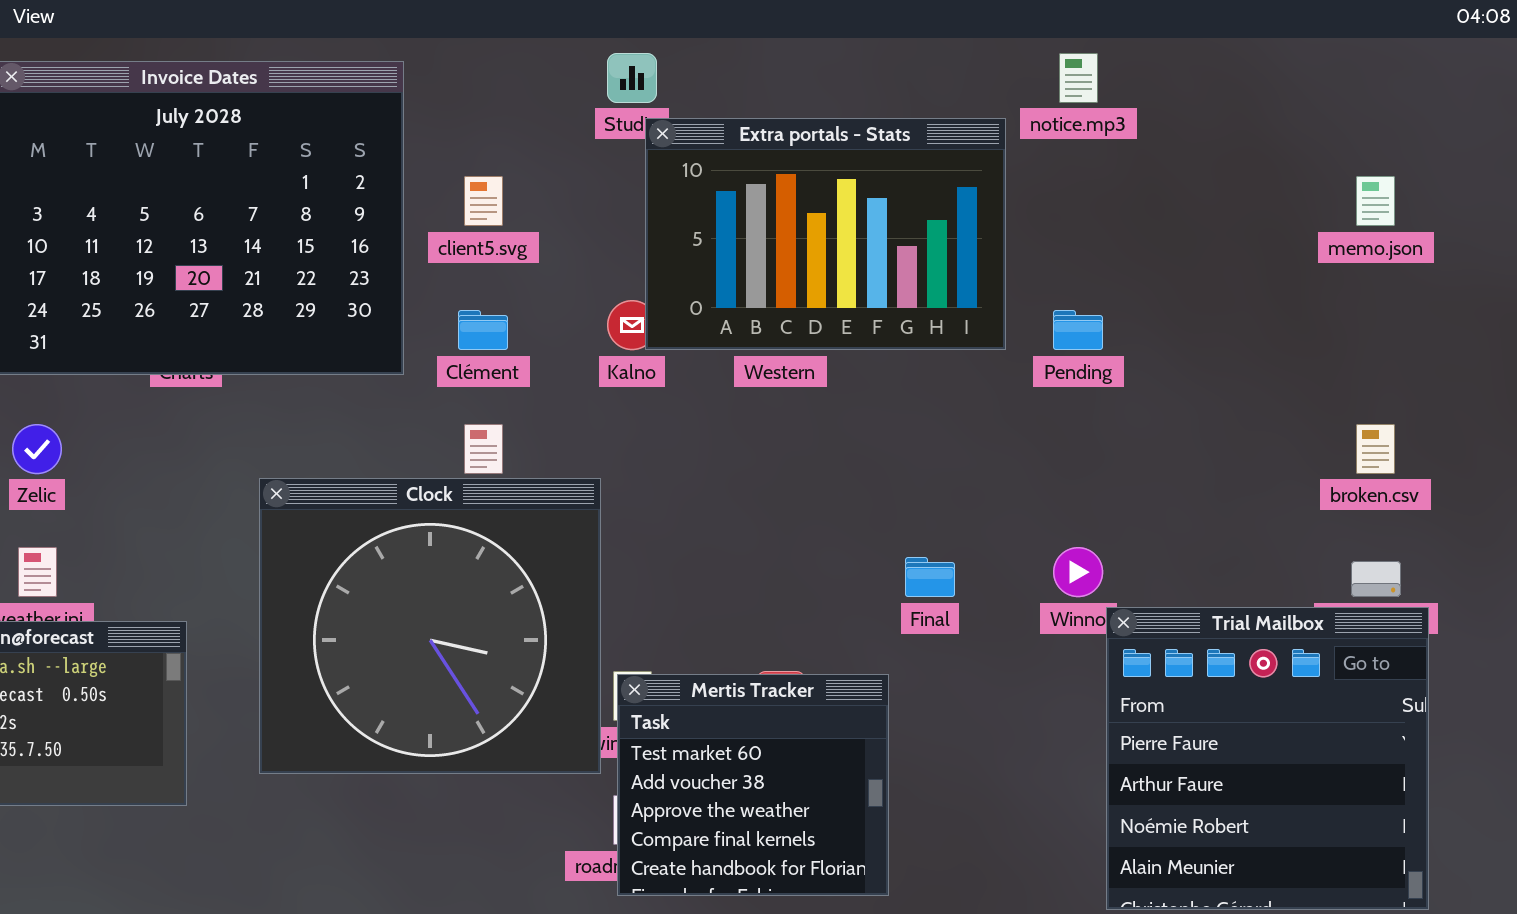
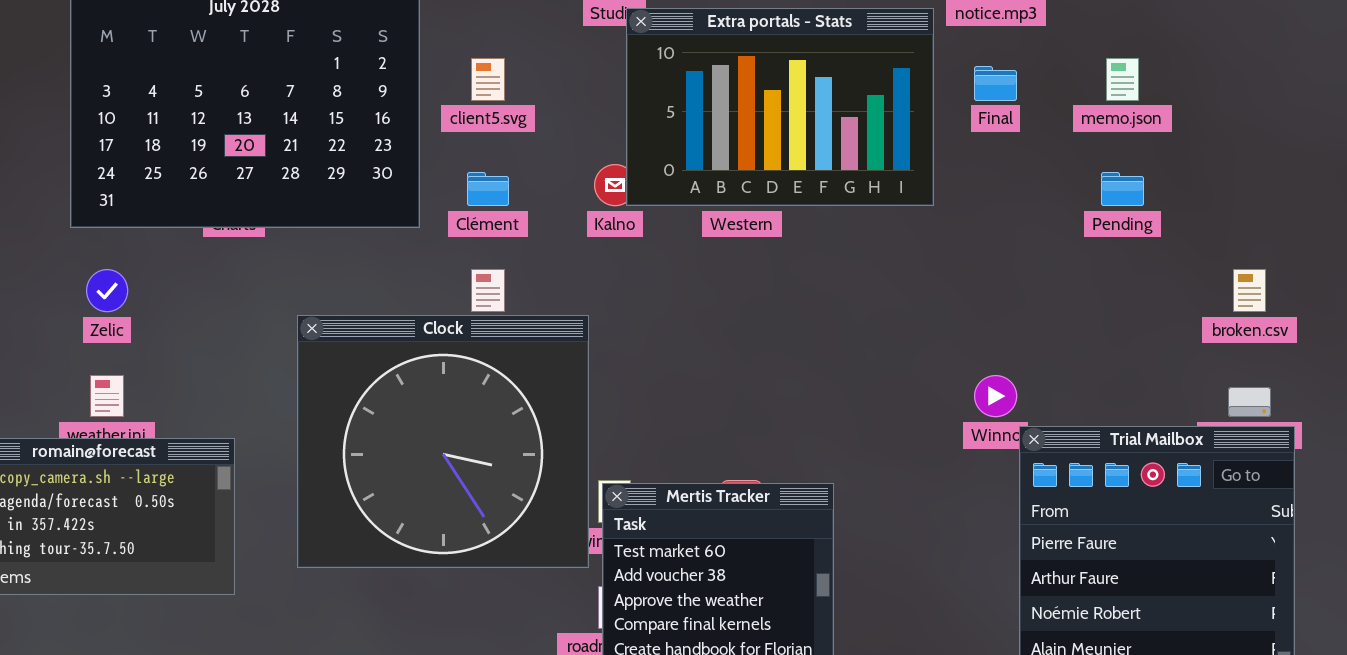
memo.json: [1356,176,1395,226] -> [1106,58,1139,101], moved
Pending: [1053,310,1103,350] -> [1101,172,1144,206], moved
Final: [905,557,955,597] -> [974,66,1017,101], moved

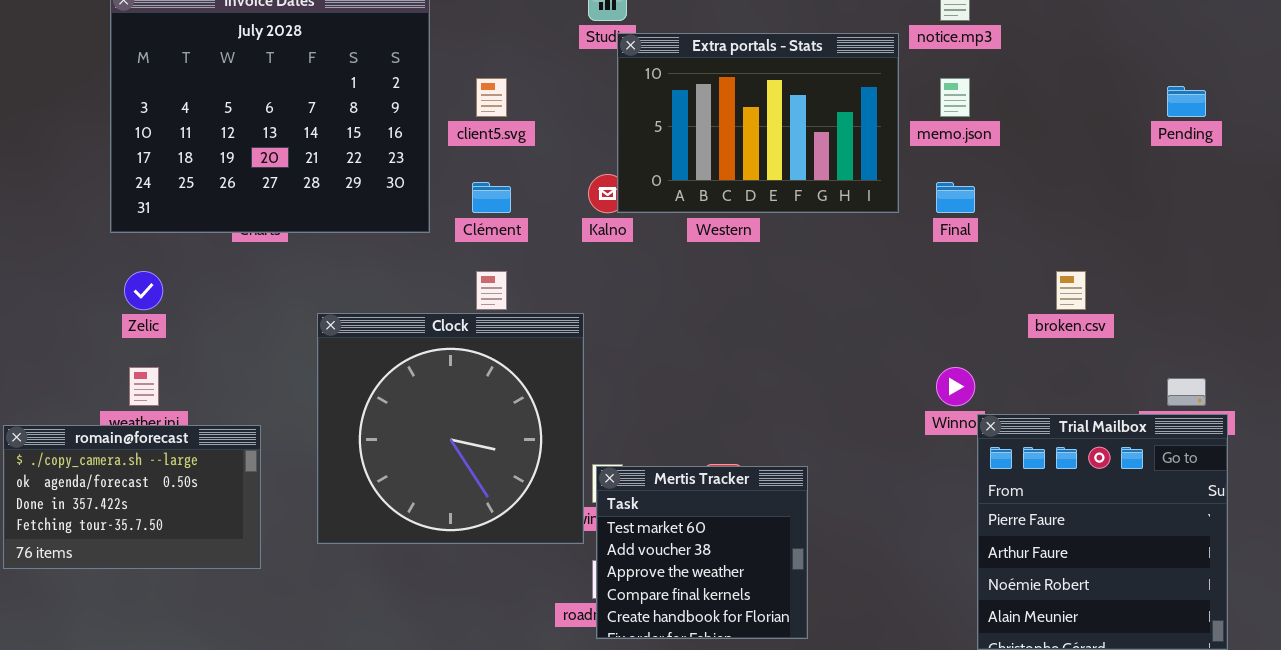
memo.json: [1106,58,1139,101] -> [940,78,970,117], moved
Final: [974,66,1017,101] -> [936,182,975,213], moved
Pending: [1101,172,1144,206] -> [1167,86,1206,117], moved
broken.csv: [1233,269,1266,312] -> [1056,271,1086,310], moved

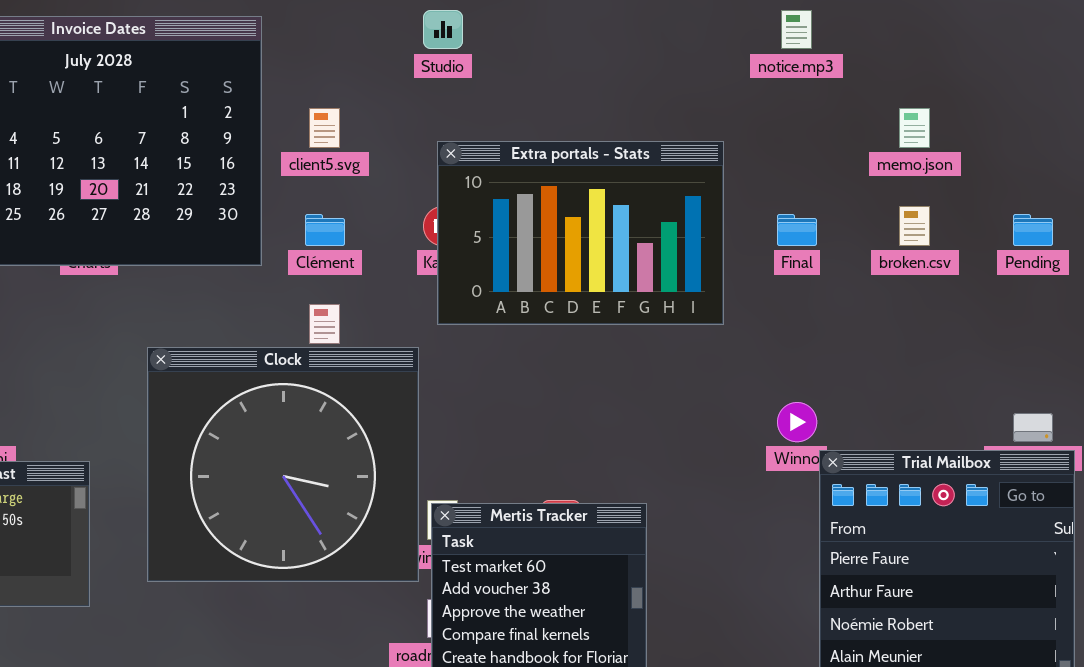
Extra portals - Stats: [617,33,899,213] -> [437,141,724,325], moved
memo.json: [940,78,970,117] -> [899,108,930,148], moved
Pending: [1167,86,1206,117] -> [1013,214,1053,246], moved
broken.csv: [1056,271,1086,310] -> [899,206,930,246], moved

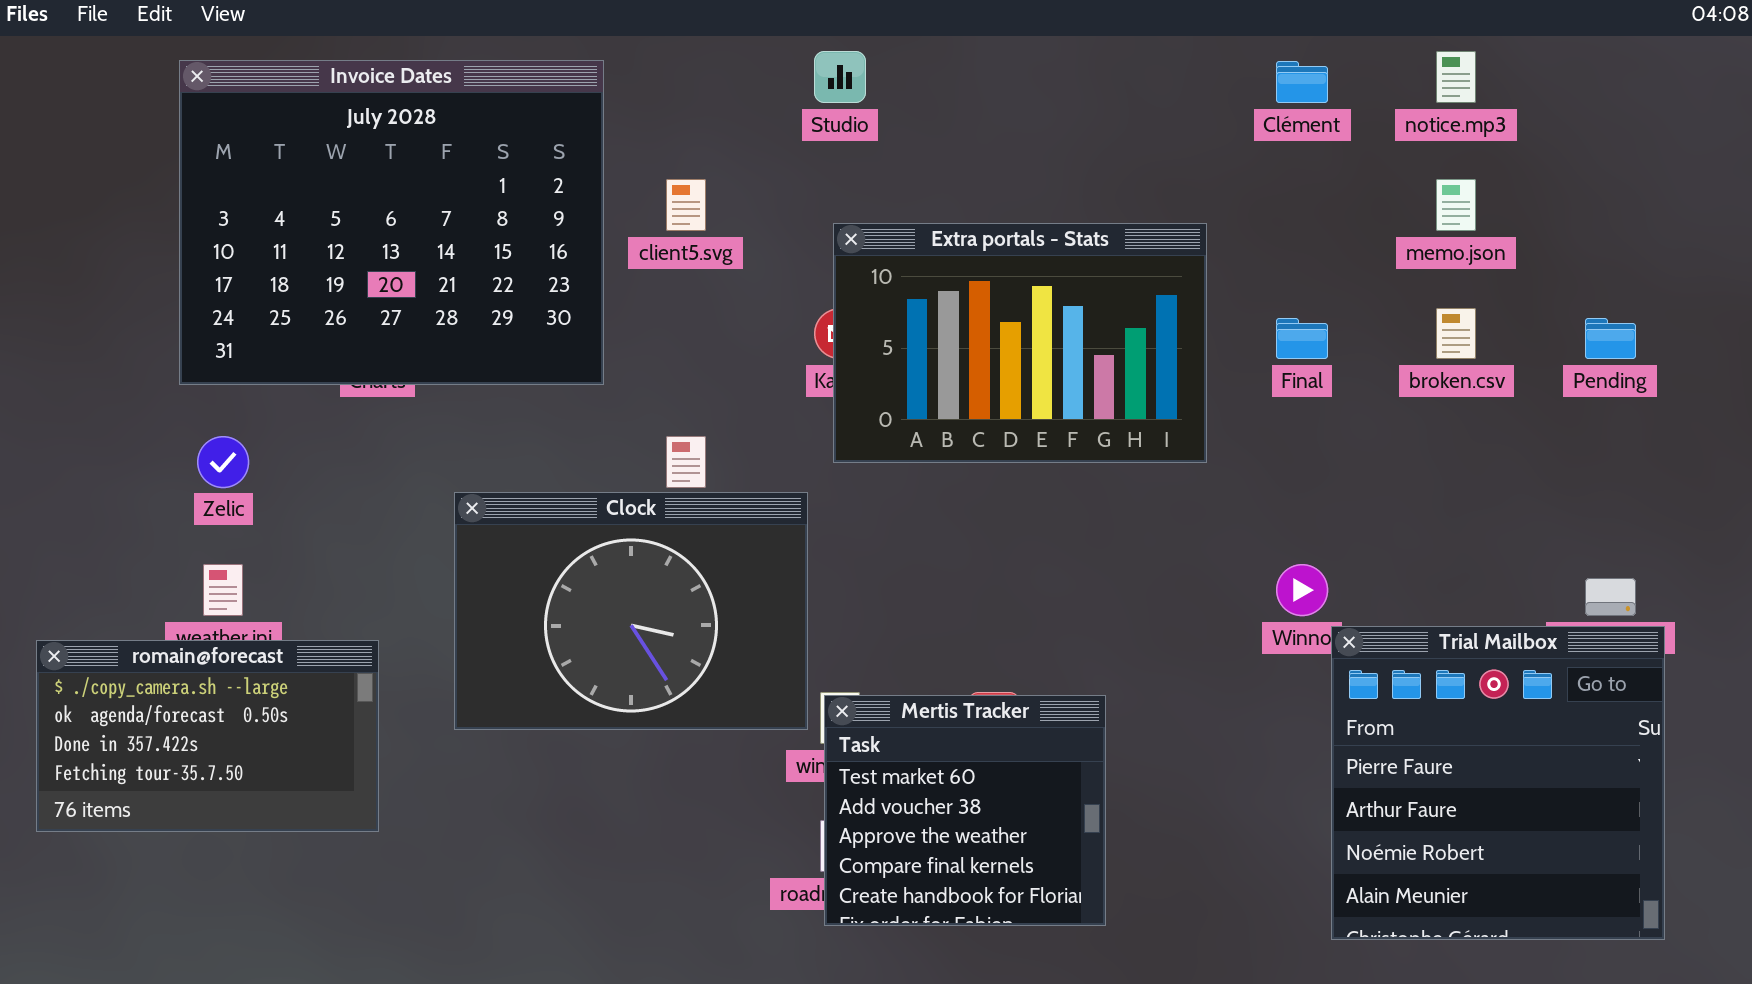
notice.mp3: [781,10,812,49] -> [1436,51,1476,103], moved
Clément: [305,214,345,246] -> [1276,61,1328,103], moved
Clock: [147,347,419,582] -> [454,492,808,730], resized

